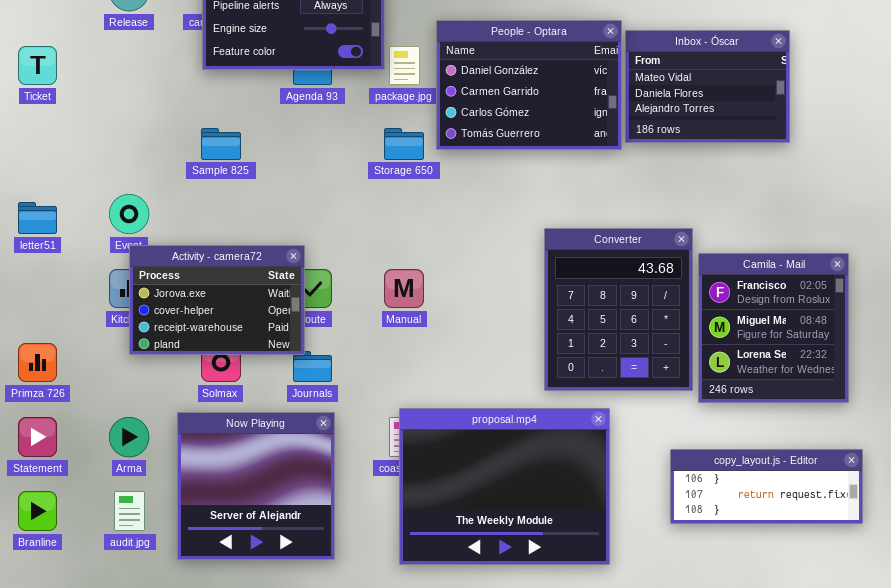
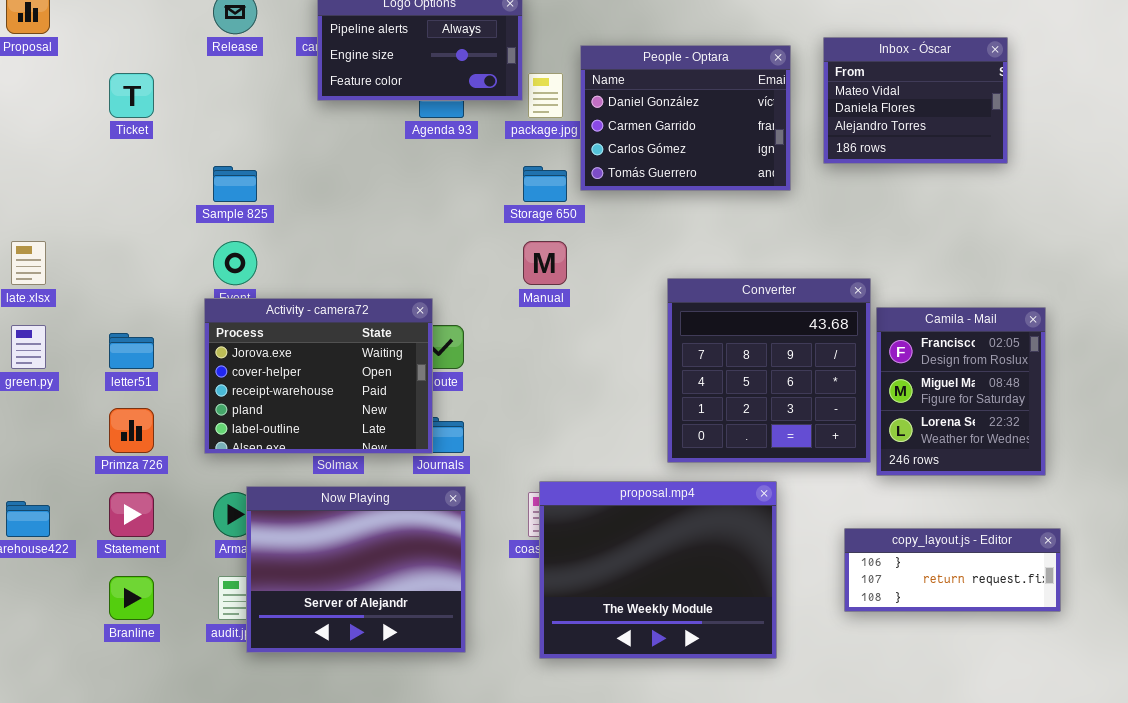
Inbox - Óscar: [625,30,790,143] -> [823,37,1008,164], moved
Sample 825: [201,128,241,160] -> [213,166,257,202], moved
letter51: [18,202,57,234] -> [109,333,154,369], moved
Converter: [544,228,693,391] -> [667,278,871,463], resized
Activity - camera72: [129,245,305,355] -> [204,298,433,454], resized
Manual: [384,269,424,308] -> [523,241,567,285], moved
Now Playing: [177,412,335,560] -> [246,486,466,653], resized

